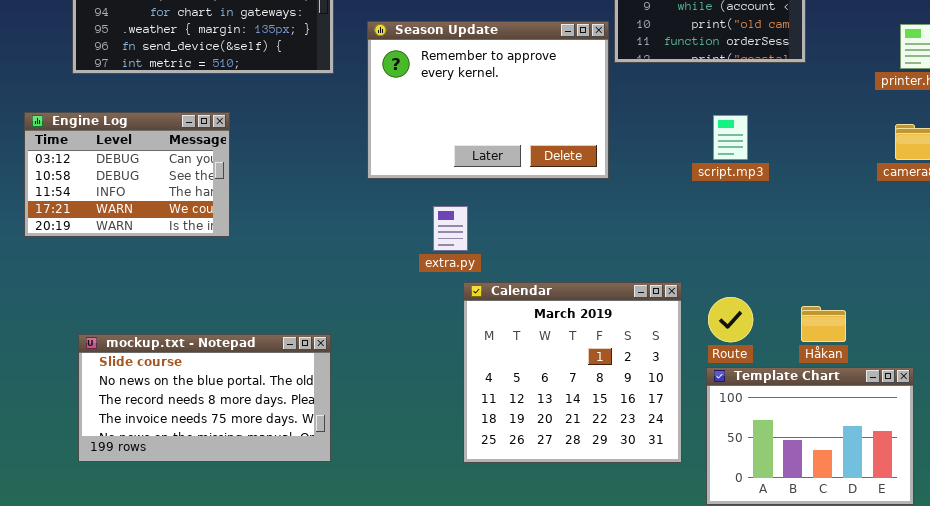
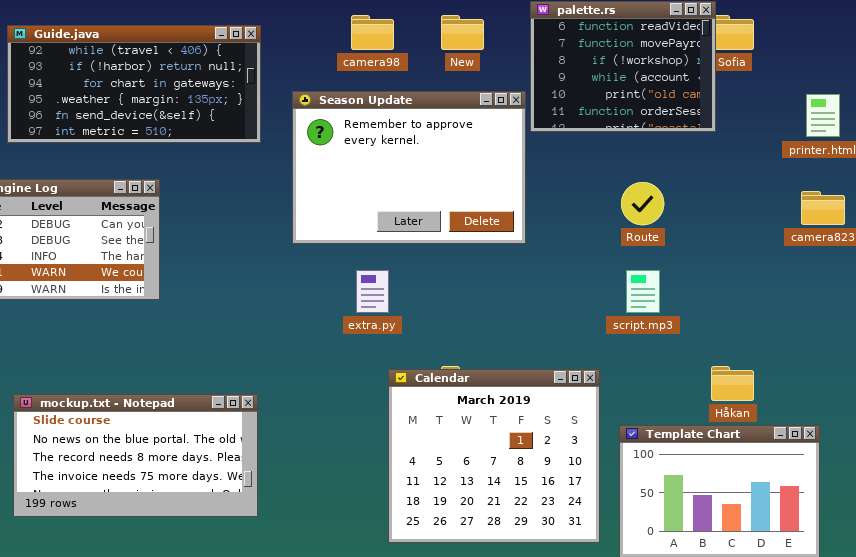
script.mp3: [713,115,748,160] -> [626,270,660,313], moved
Calendar: [463,282,682,463] -> [388,369,600,543], moved
Route: [708,297,753,342] -> [621,182,664,225], moved

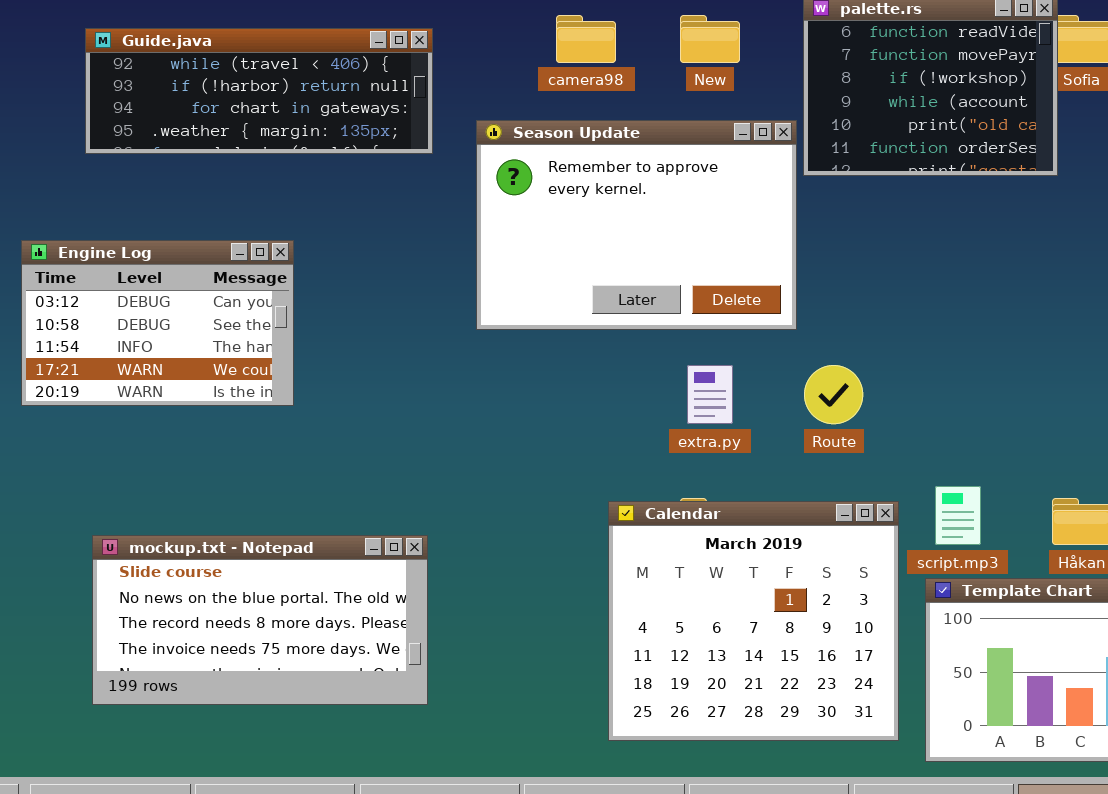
Guide.java: [7,25,261,143] -> [85,28,433,154], resized
Route: [621,182,664,225] -> [804,365,863,424], moved
extra.py: [356,270,389,313] -> [687,365,733,424], moved
script.mp3: [626,270,660,313] -> [935,486,981,545], moved

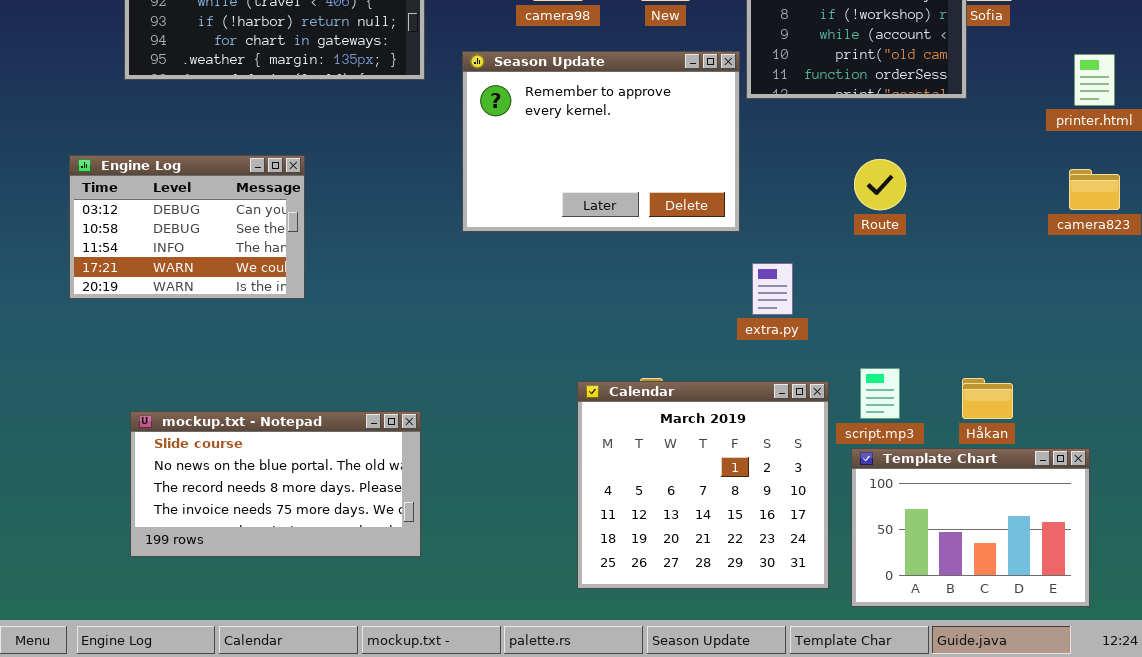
extra.py: [687,365,733,424] -> [752,263,793,315], moved
Route: [804,365,863,424] -> [854,159,906,210], moved

